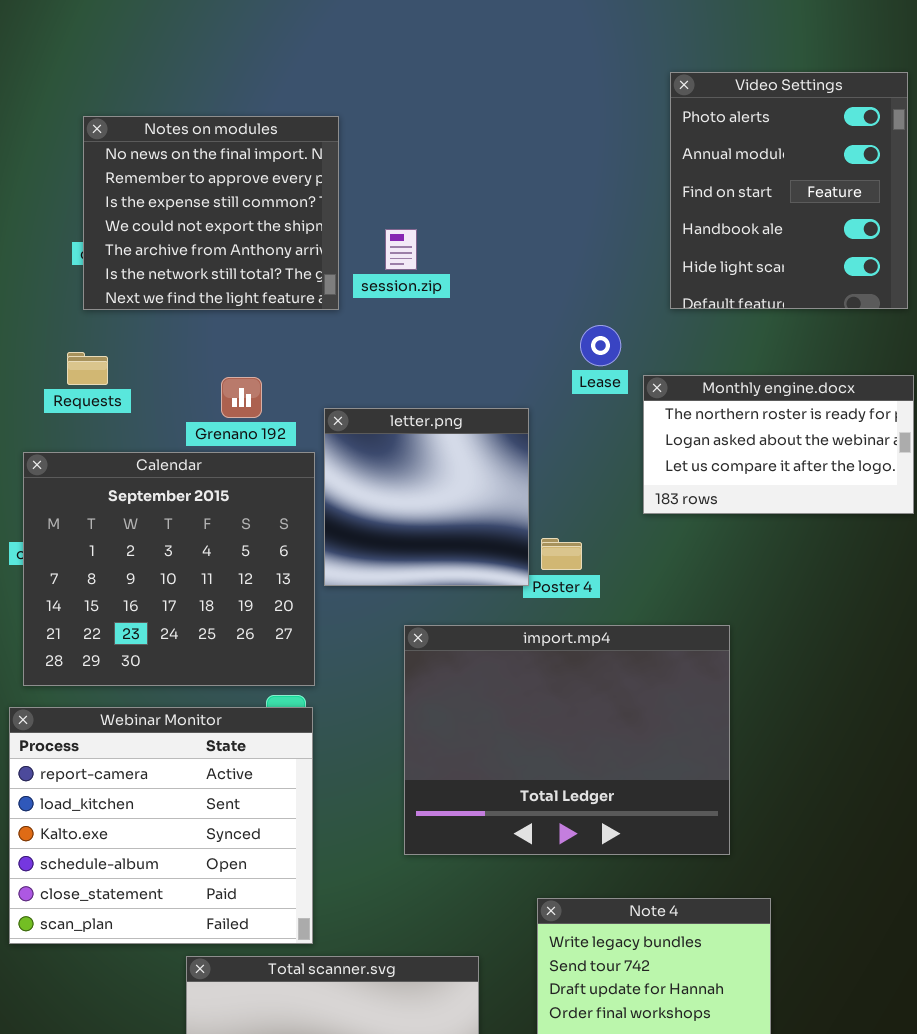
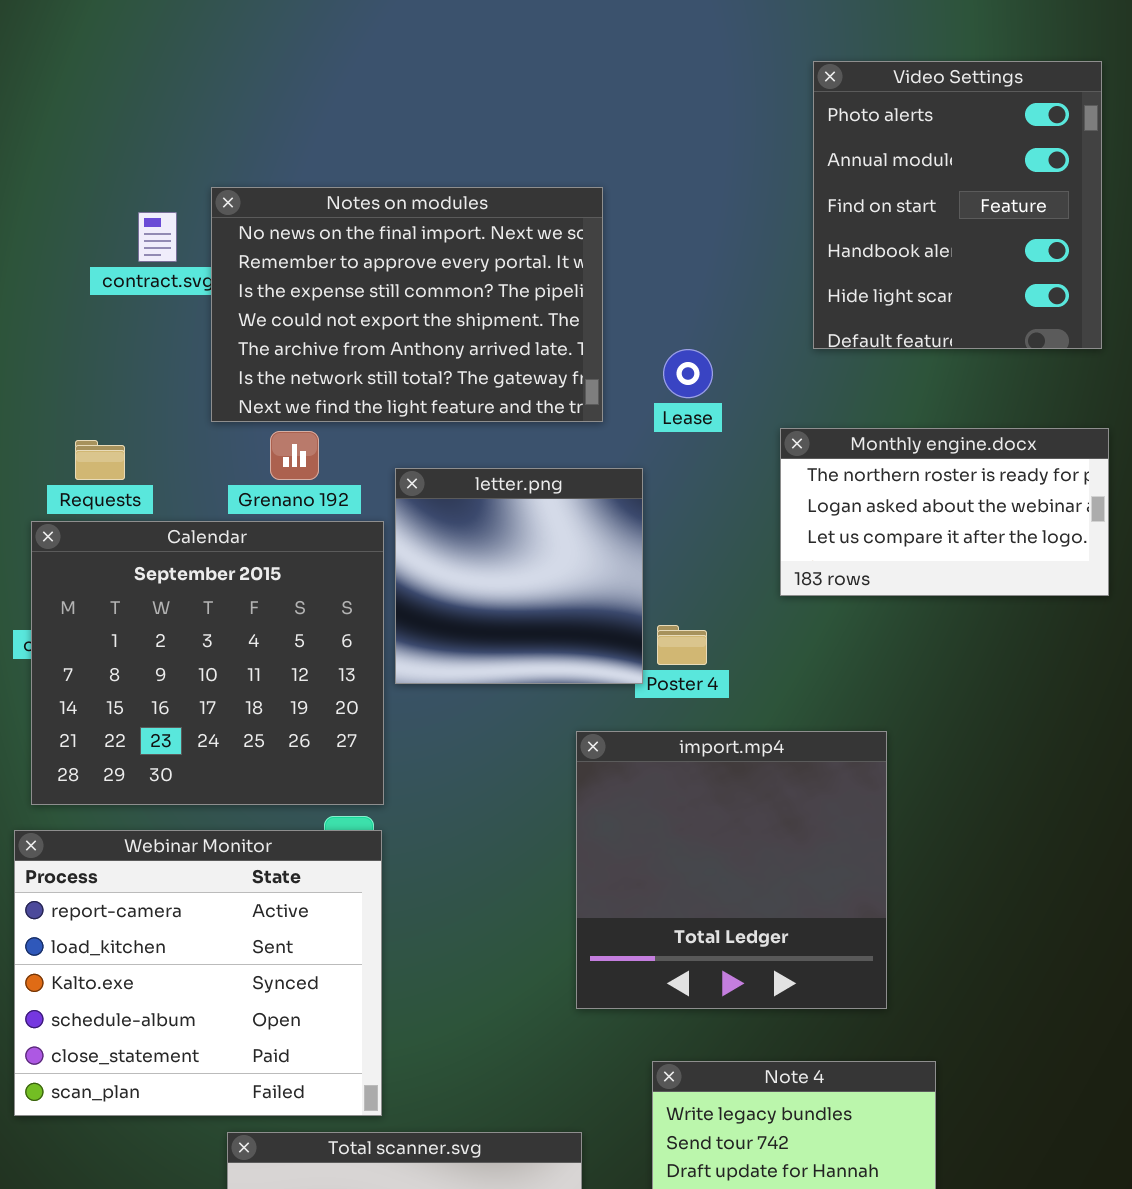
Notes on modules: [83,116,339,310] -> [211,187,603,422], moved, resized
Lease: [580,325,621,366] -> [663,349,713,398], moved
Requests: [67,352,108,385] -> [75,440,125,480], moved
import.mp4: [404,625,730,855] -> [576,731,887,1009], resized

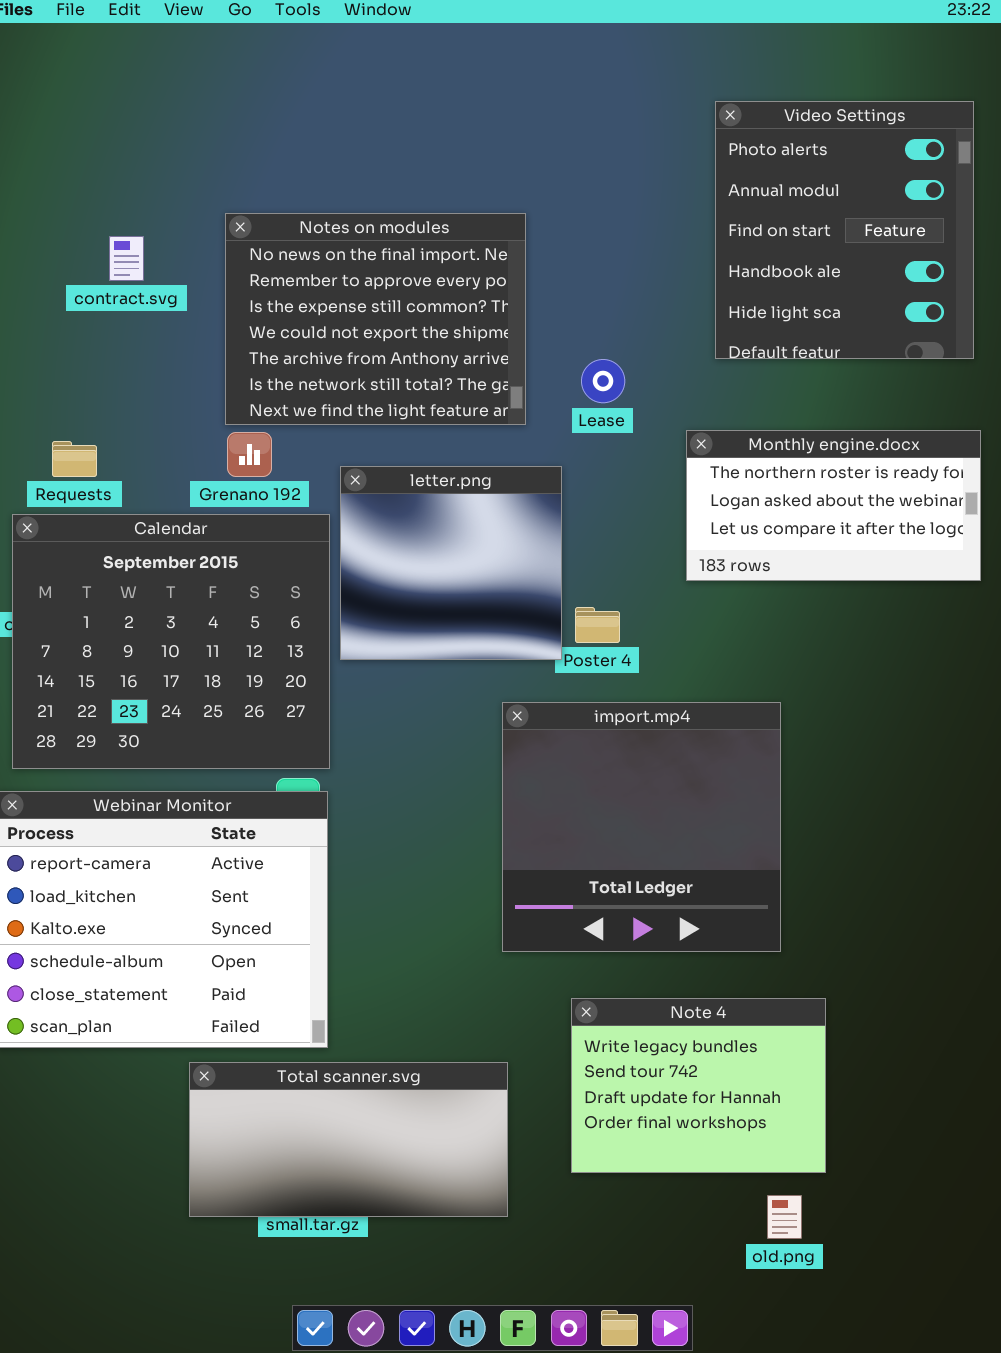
Notes on modules: [211,187,603,422] -> [225,213,526,425], resized

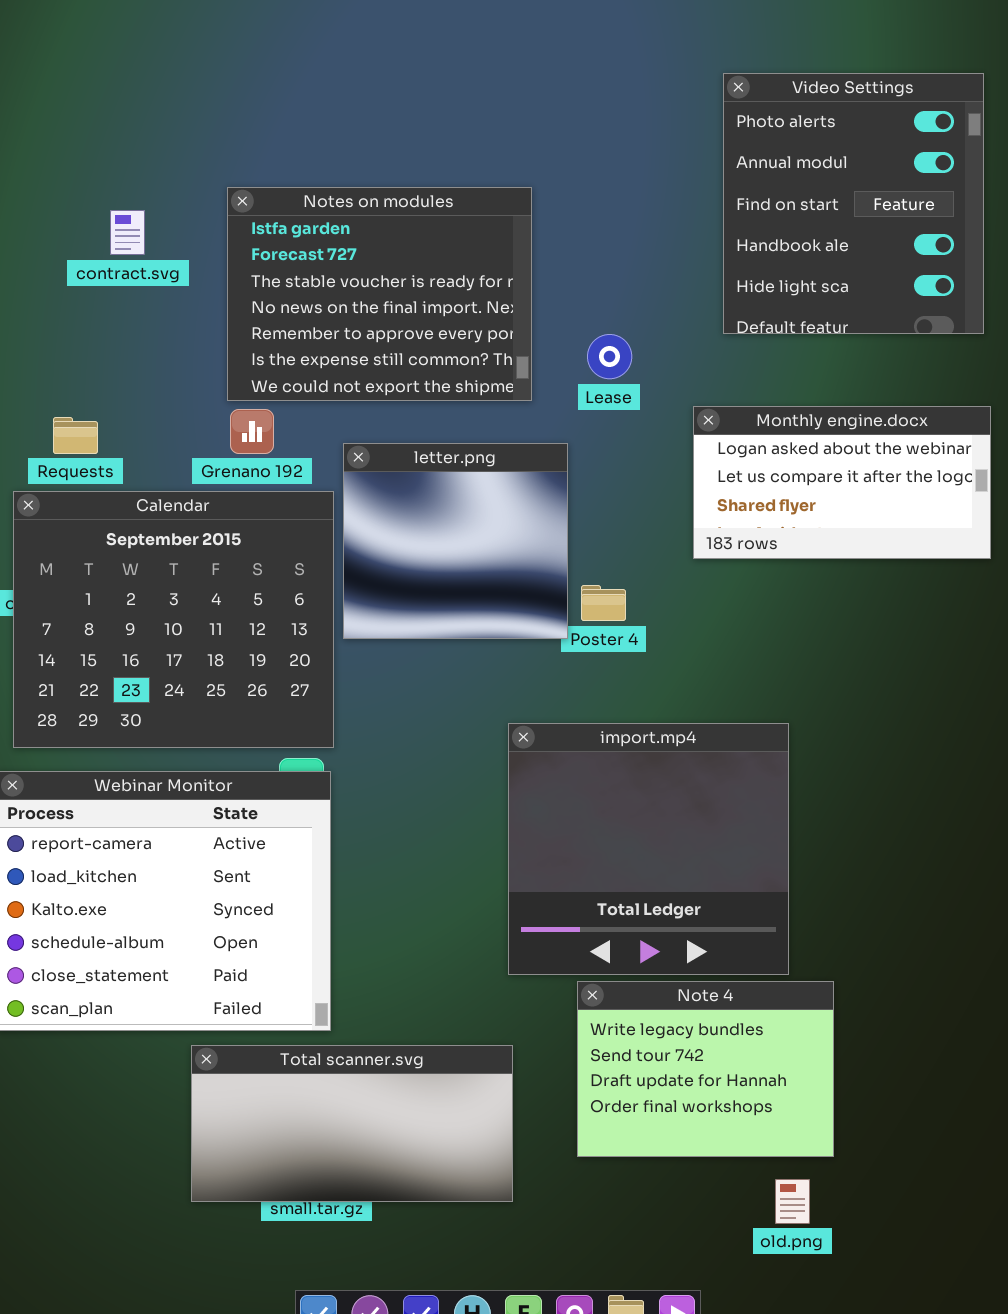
Notes on modules: [225,213,526,425] -> [227,187,532,401], scrolled up 3 rows
Monthly engine.docx: [686,430,981,581] -> [693,406,991,559], scrolled down 1 row
import.mp4: [502,702,781,952] -> [508,723,789,975], moved

